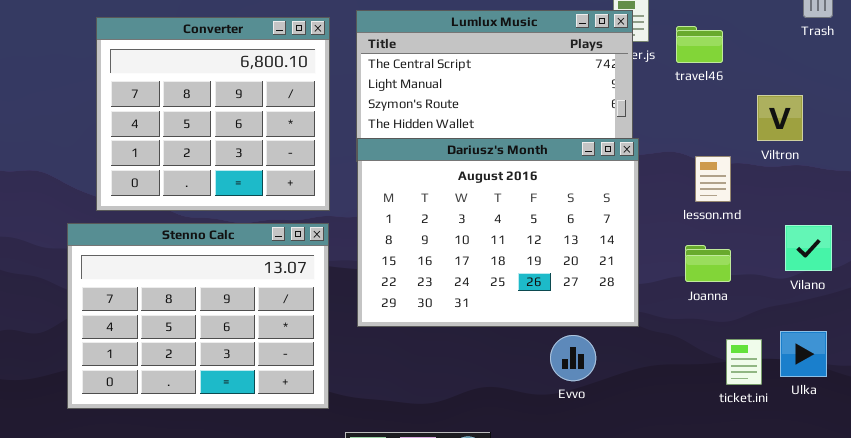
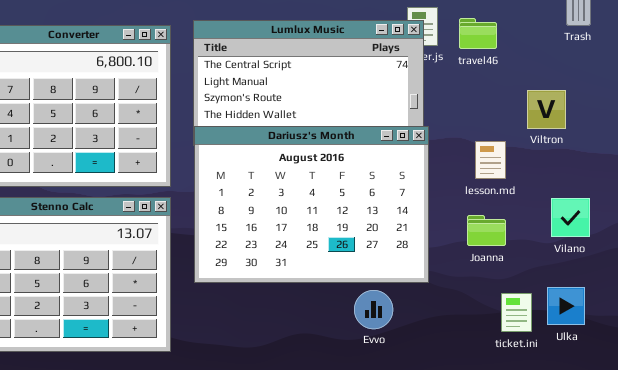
travel46: [676,26,723,63] -> [459,18,497,49], moved

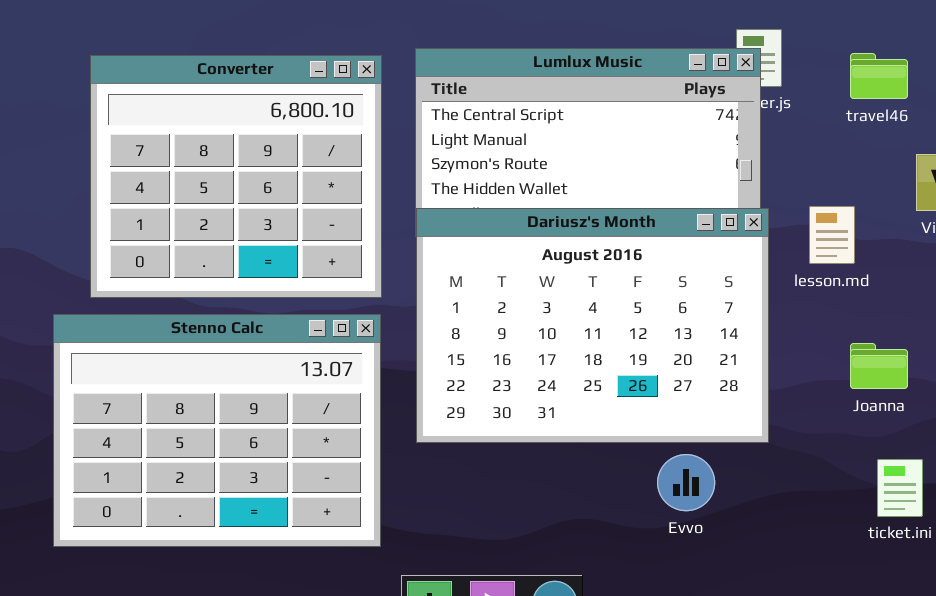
travel46: [459,18,497,49] -> [850,53,908,99], moved
lesson.md: [475,141,506,179] -> [809,206,855,264], moved
Joanna: [467,215,506,246] -> [850,343,908,389], moved

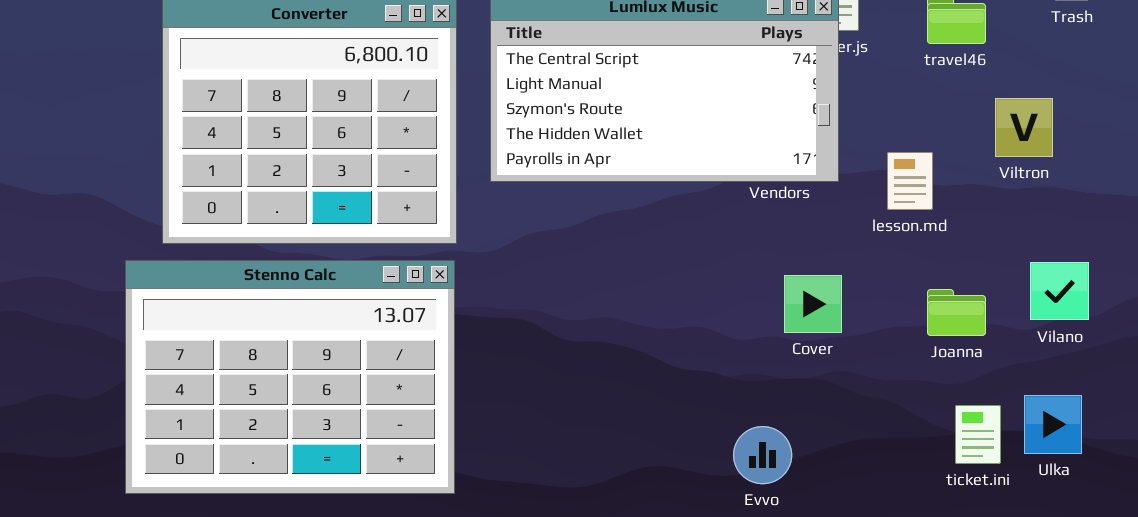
Dariusz's Month: [416,208,769,443] -> none, closed
Evvo: [657,454,715,511] -> [733,426,792,484], moved

